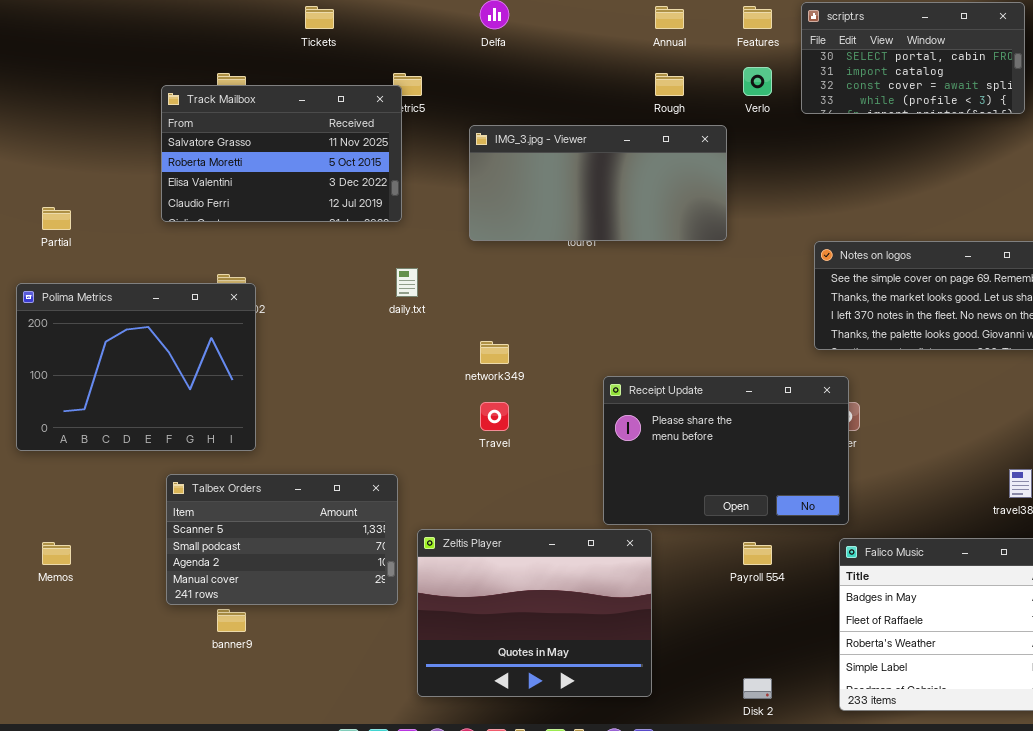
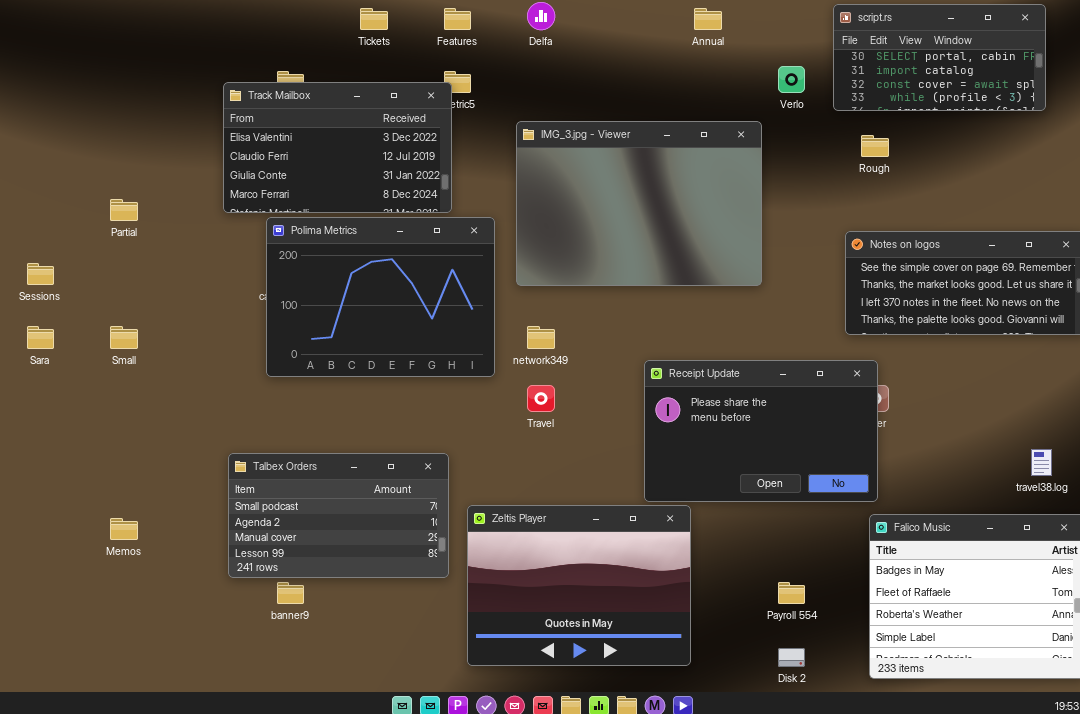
Features: [743,6,772,29] -> [444,8,471,30], moved
Rough: [655,73,684,96] -> [861,135,889,157], moved
Track Mailbox: [161,85,402,222] -> [223,82,452,213], scrolled down 2 rows
IMG_3.jpg - Viewer: [469,125,727,241] -> [516,121,762,286], resized
Polima Metrics: [16,283,256,451] -> [266,217,495,377], moved
Talbex Orders: [166,474,398,605] -> [228,453,449,578], scrolled down 1 row
Payroll 554: [743,542,772,565] -> [778,582,805,604], moved

